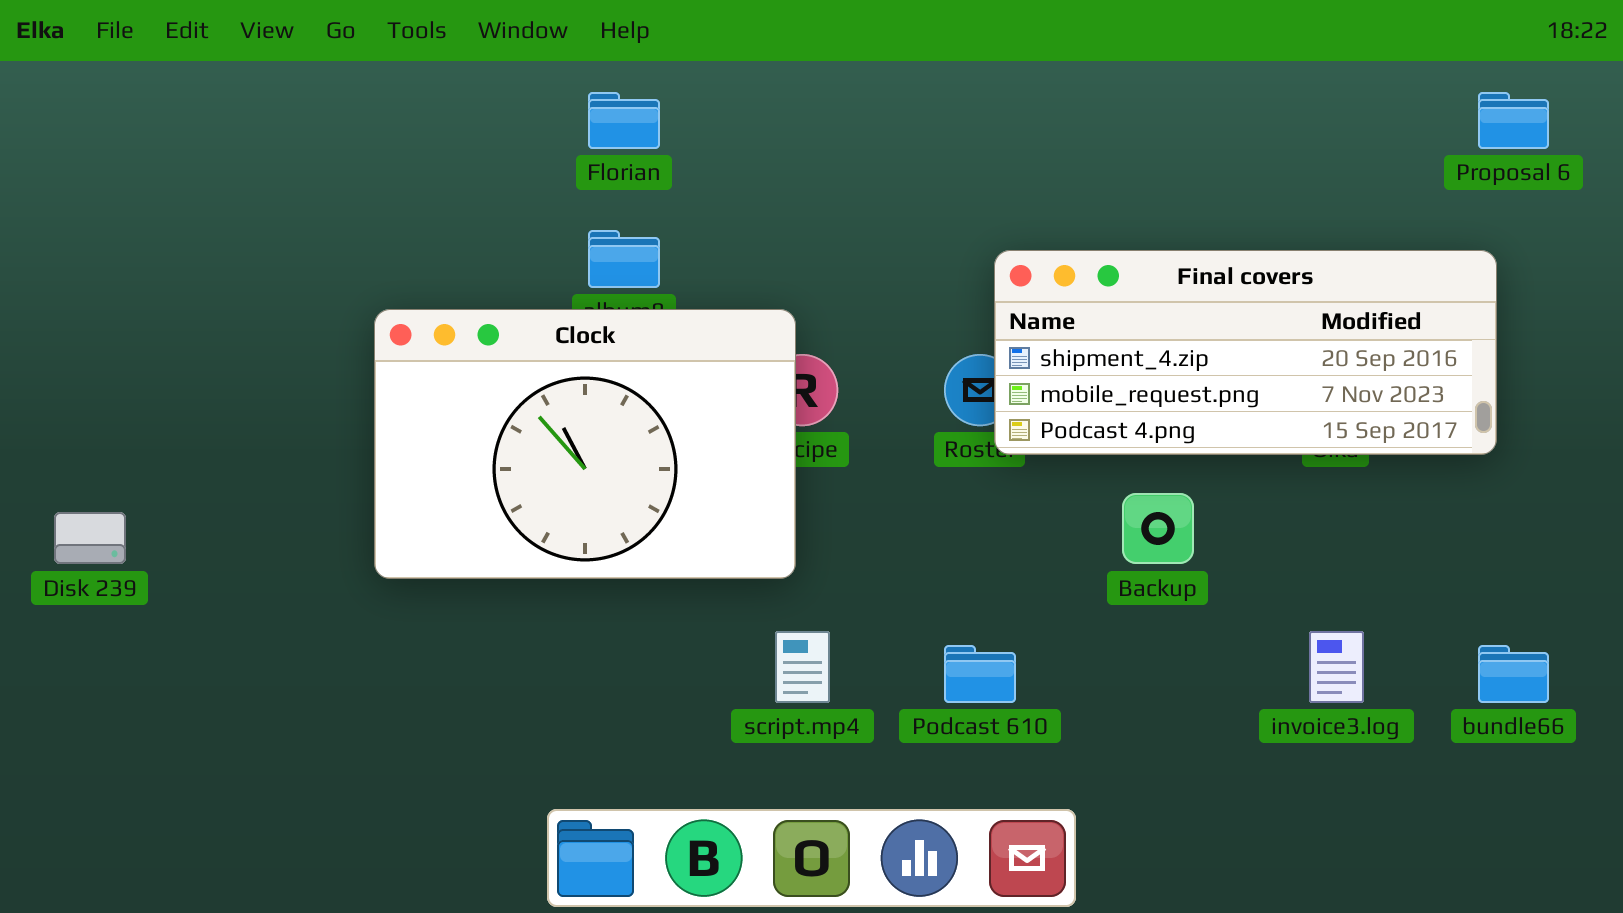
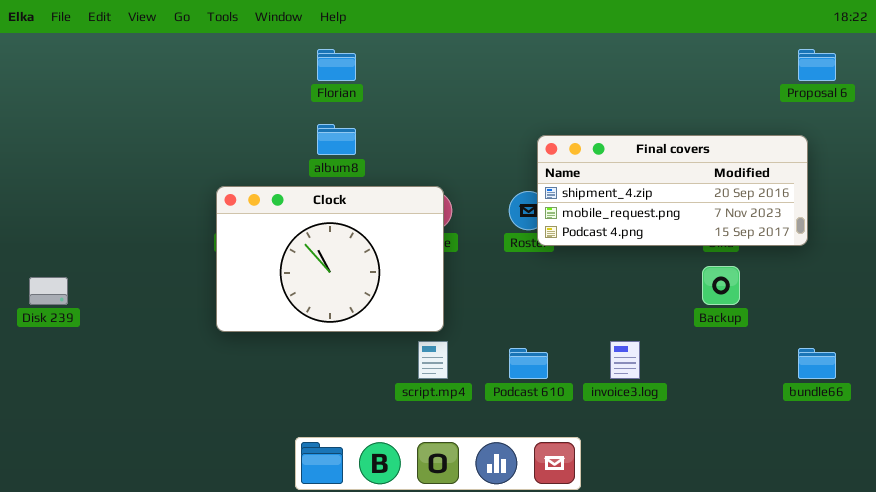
Clock: [374,309,796,579] -> [216,186,444,332], moved
Backup: [1122,493,1194,564] -> [702,266,740,305], moved
invoice3.log: [1309,631,1364,703] -> [610,341,640,379], moved

